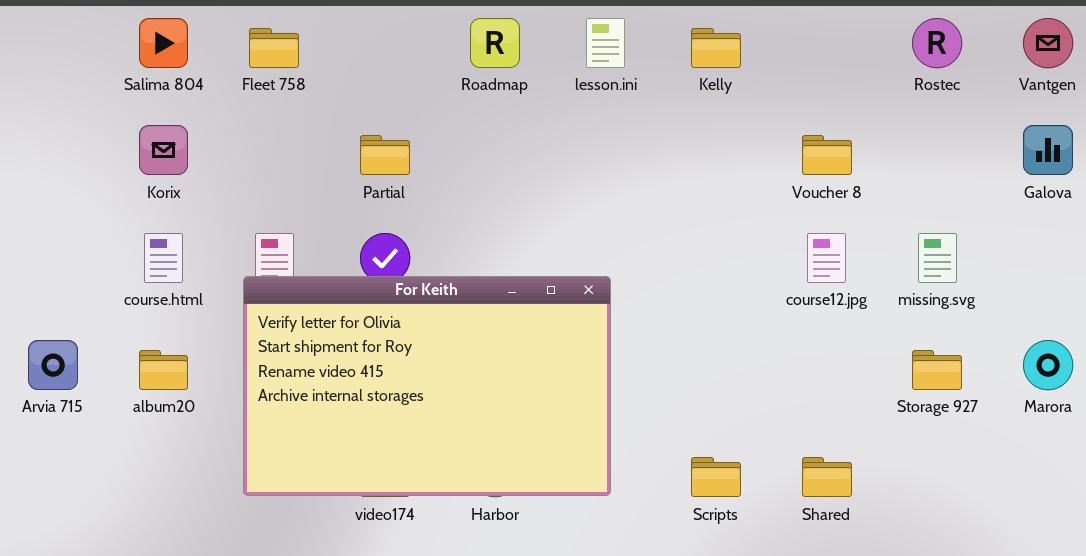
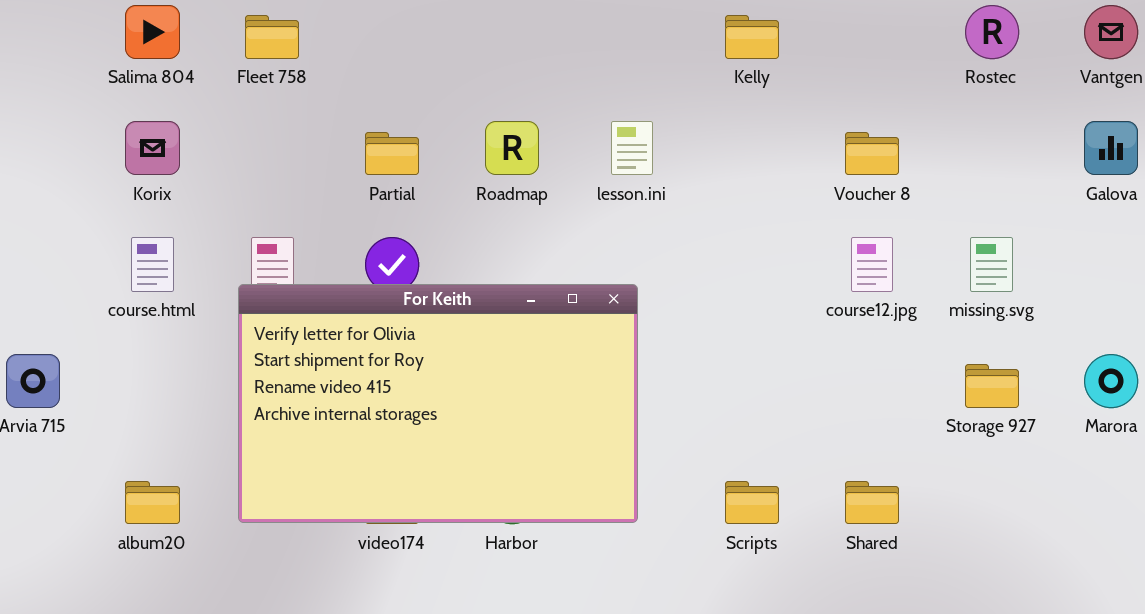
Roadmap: [470,18,520,68] -> [485,121,539,175], moved
lesson.ini: [586,18,625,68] -> [611,121,653,175], moved
album20: [139,350,188,390] -> [125,481,180,524], moved

